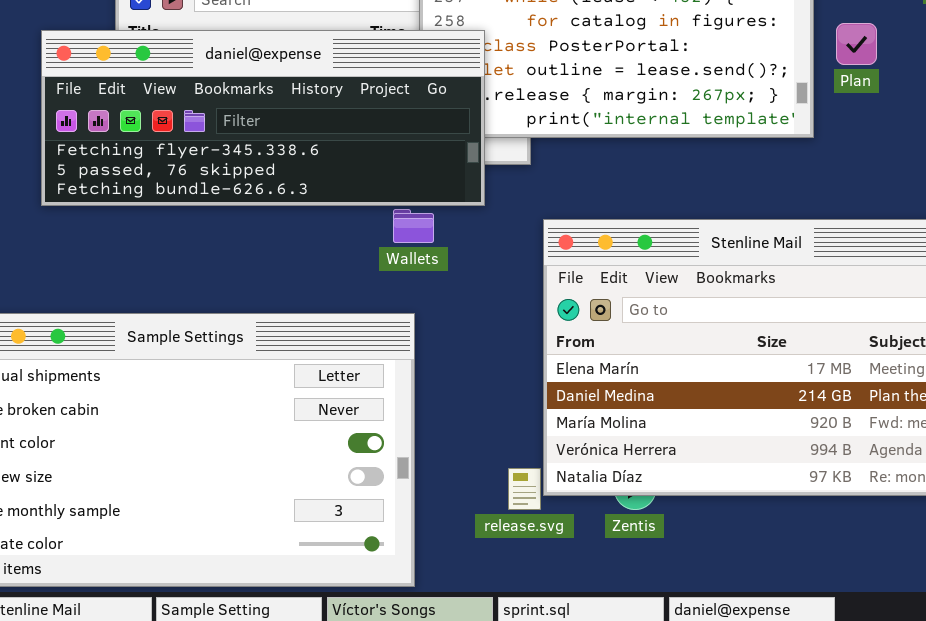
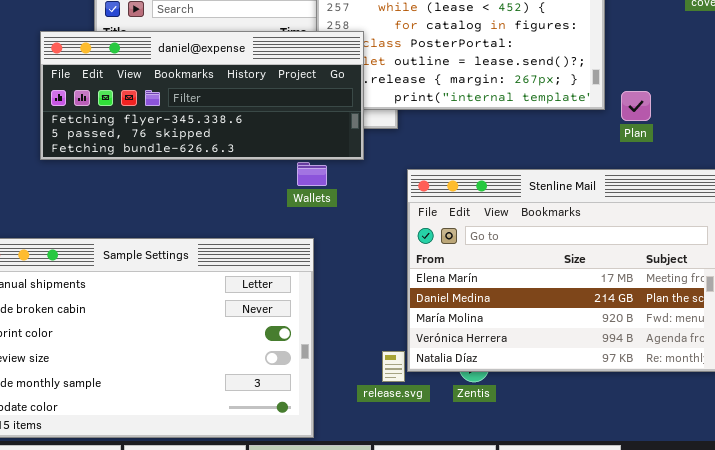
Plan: [836,23,877,65] -> [621,91,651,121], moved

